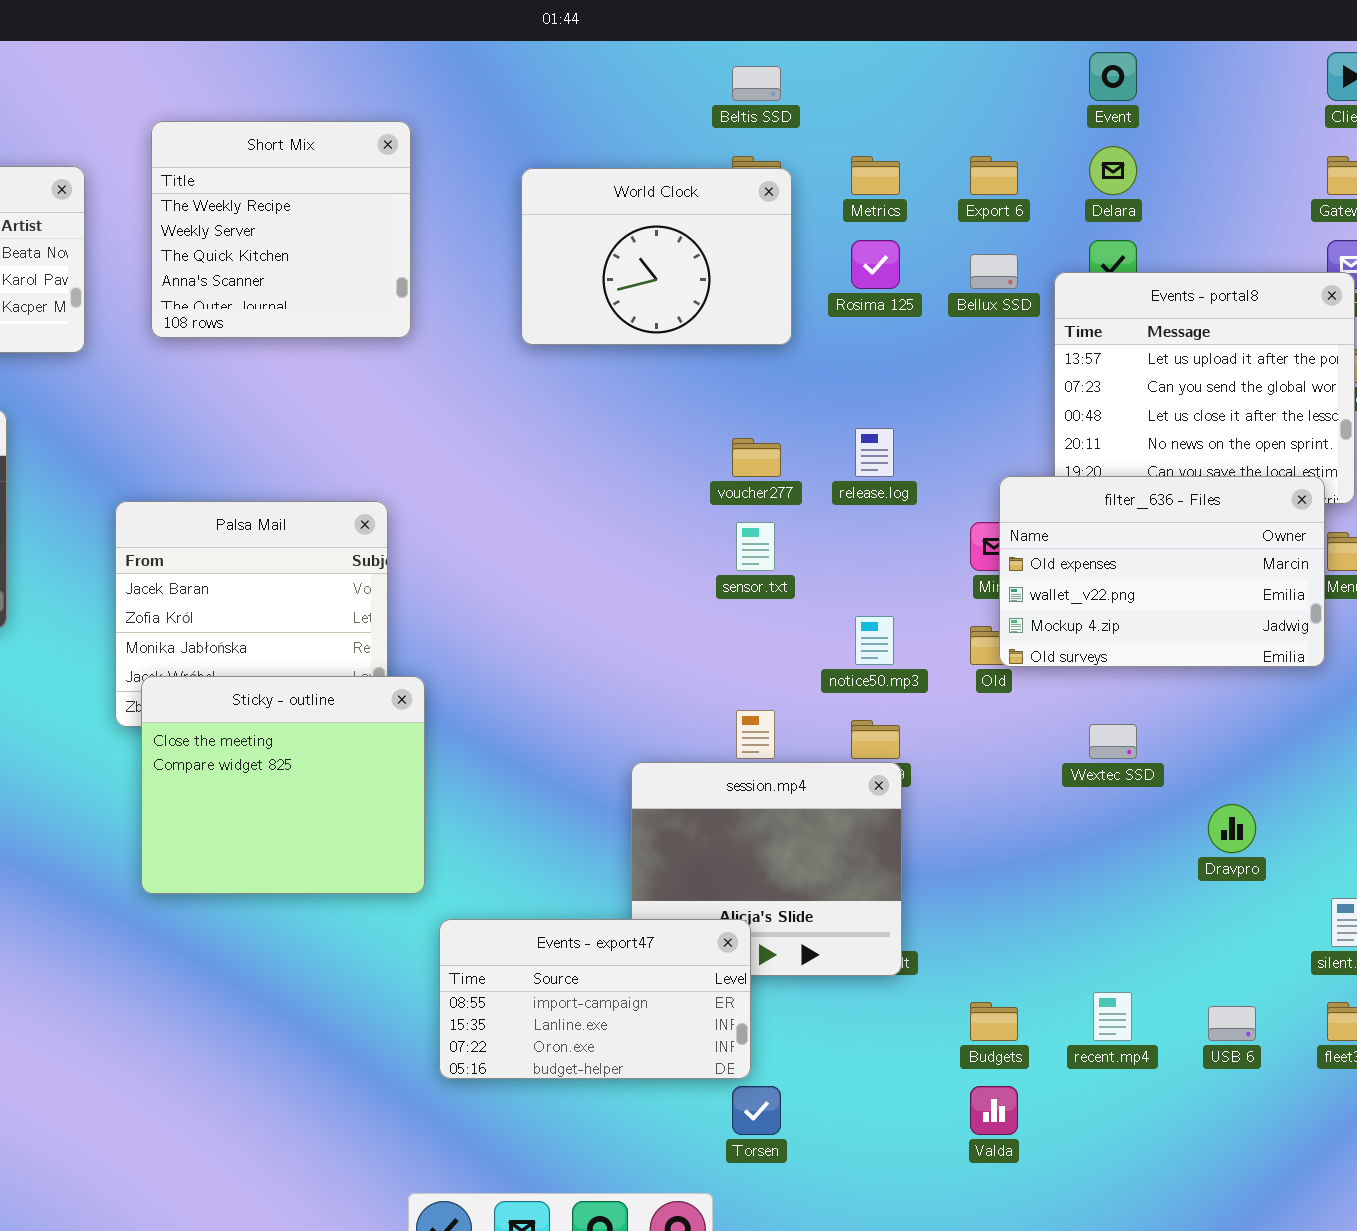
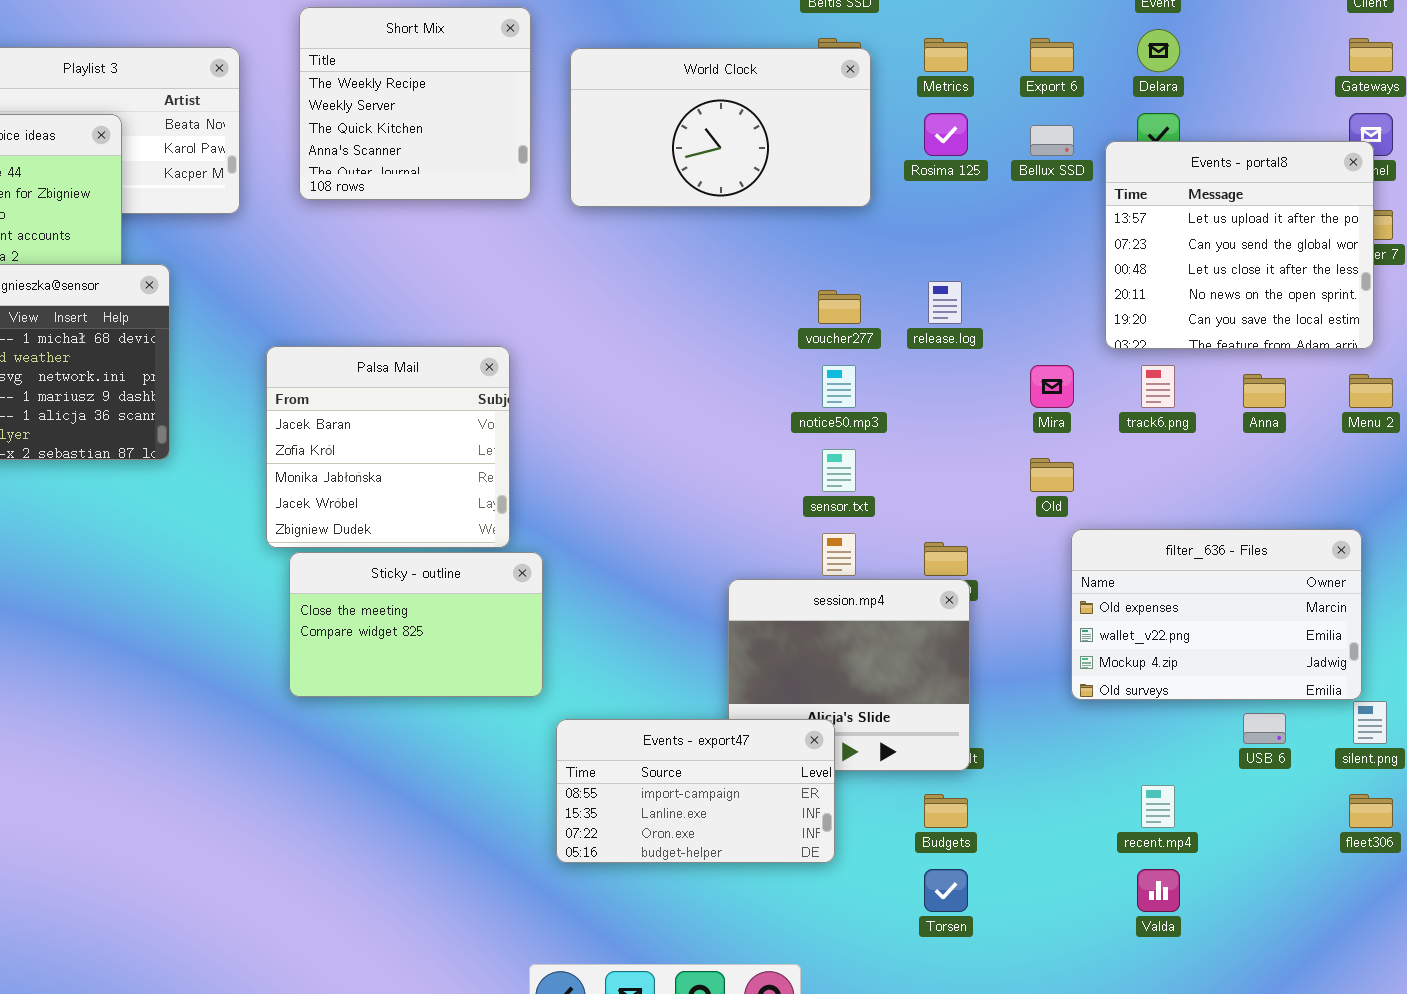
World Clock: [521,168,792,345] -> [570,48,871,207], resized
filter_636 - Files: [999,476,1325,667] -> [1071,529,1362,700], moved
sensor.txt: [736,522,775,571] -> [822,449,856,492], moved
notice50.mp3: [855,616,894,665] -> [822,365,856,408], moved
Sticky - outline: [141,676,425,894] -> [289,552,543,697], resized
Budgets: [970,1002,1018,1041] -> [924,794,968,828], moved
USB 6: [1208,1006,1256,1041] -> [1243,713,1286,744], moved
Torsen: [732,1086,781,1135] -> [924,869,968,912], moved
Valda: [970,1086,1018,1135] -> [1137,869,1180,912], moved

